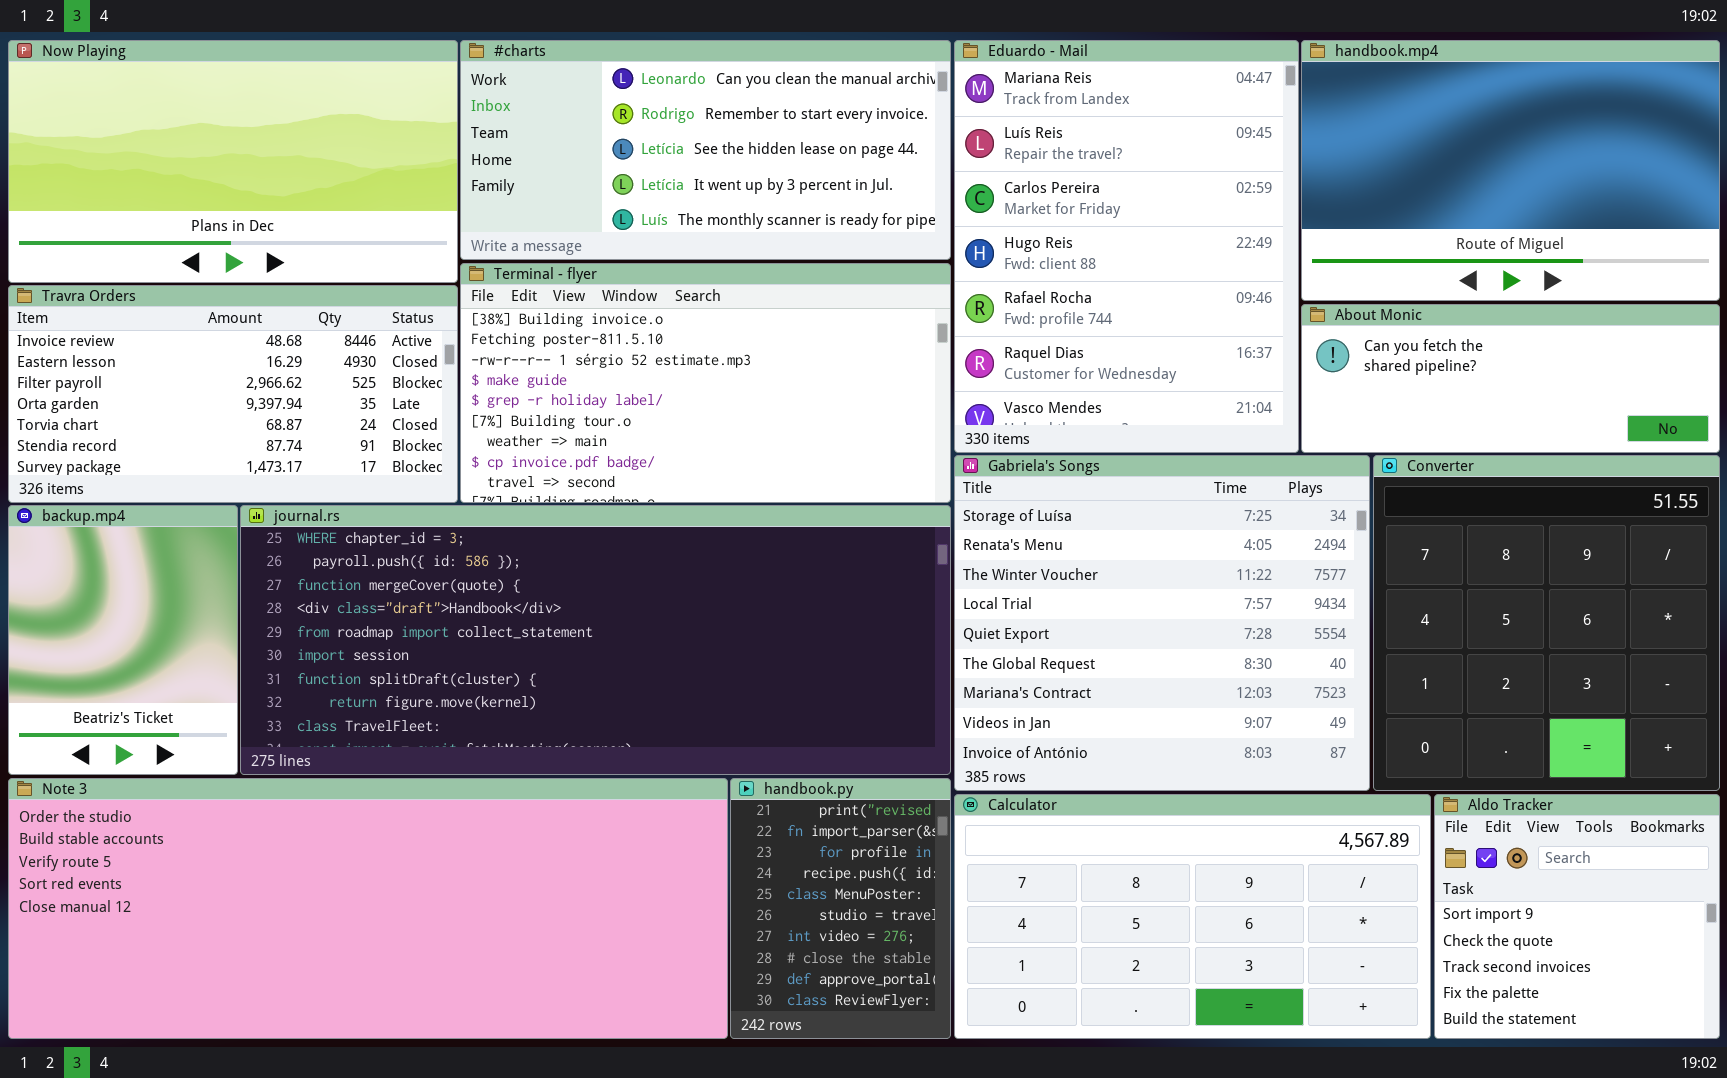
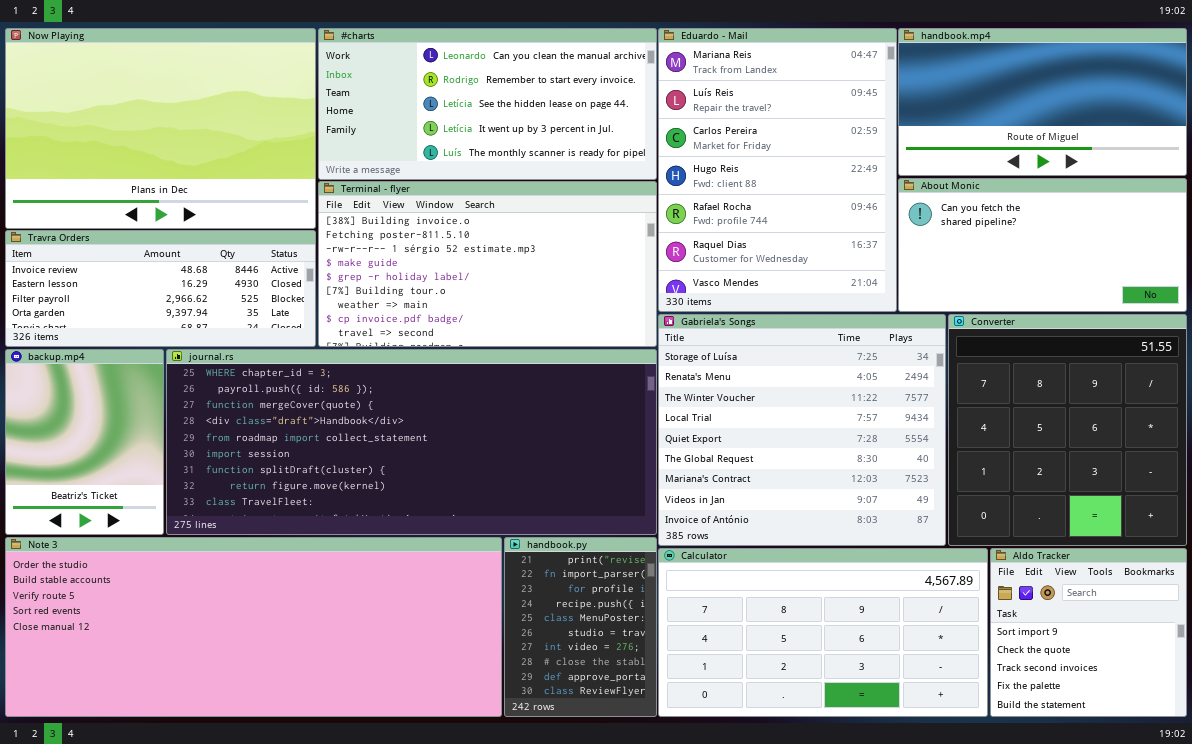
Now Playing: [8,40,458,283] -> [5,28,316,229], resized
handbook.mp4: [1301,40,1720,301] -> [898,28,1187,176], resized
Travra Orders: [8,285,458,503] -> [5,230,316,347], resized
About Monic: [1301,304,1720,453] -> [898,178,1187,312], resized

